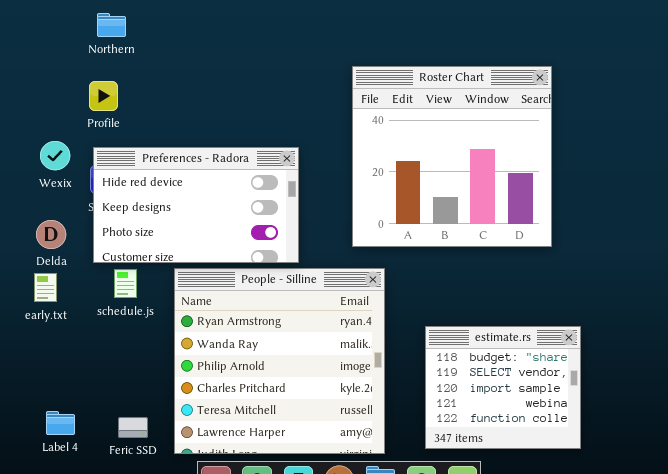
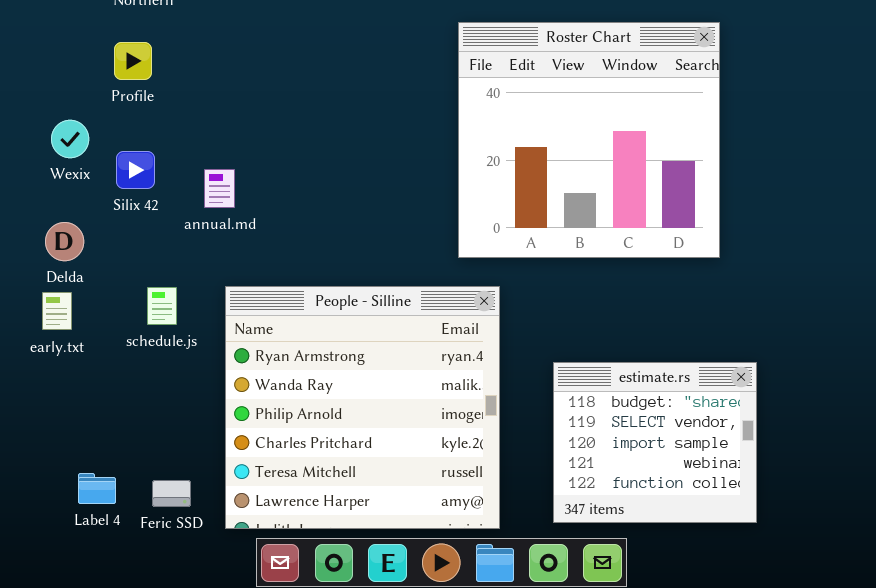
Preferences - Radora: [93,147,299,263] -> none, closed
Label 4: [46,411,75,435] -> [78,473,116,504], moved

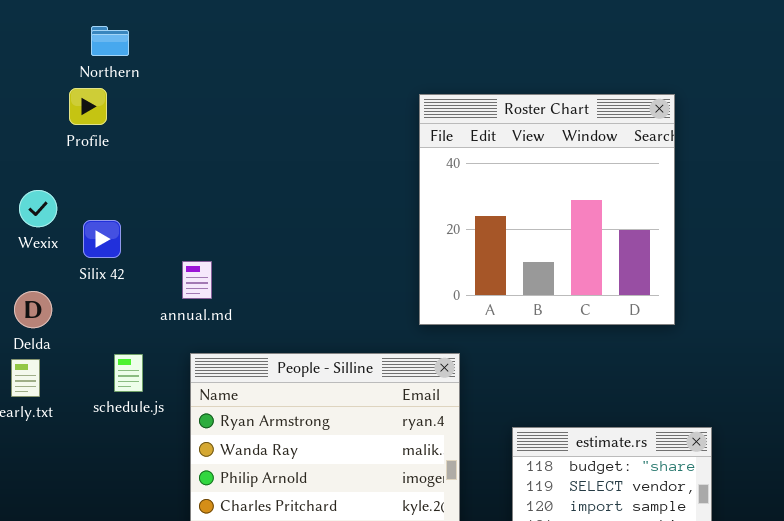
Profile: [114,42,152,80] -> [69,88,107,125], moved
annual.md: [204,169,235,208] -> [182,261,212,299], moved

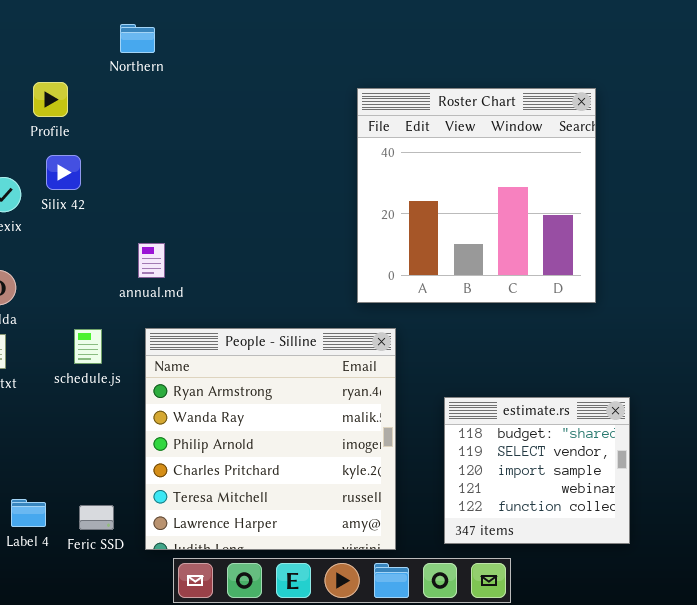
Northern: [91,26,129,56] -> [120,24,155,53], moved
Silix 42: [83,220,121,258] -> [46,155,81,190], moved

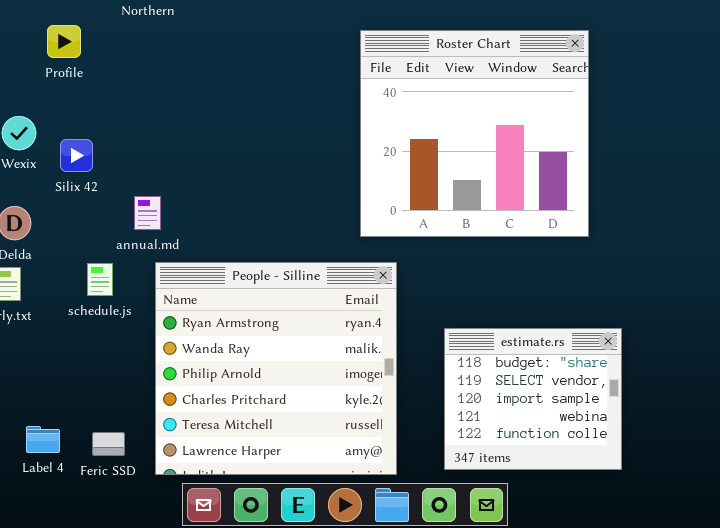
Silix 42: [46,155,81,190] -> [60,139,93,172], moved
annual.md: [138,243,165,278] -> [134,196,161,230], moved

